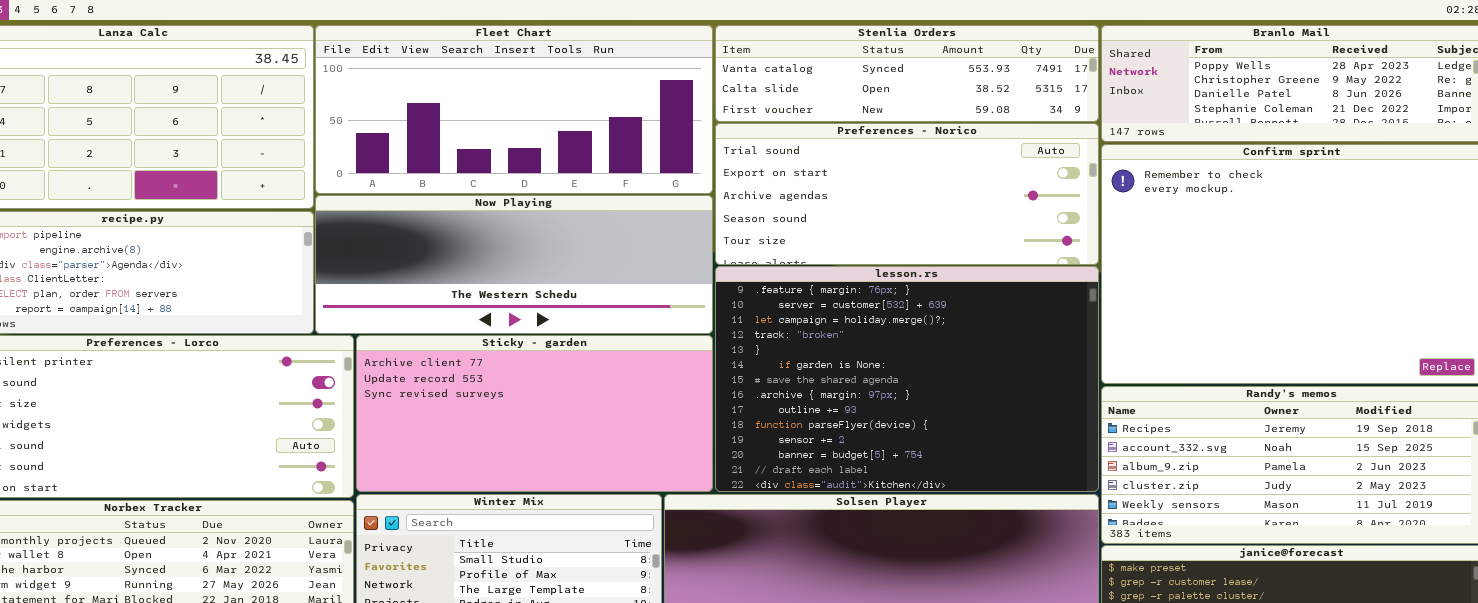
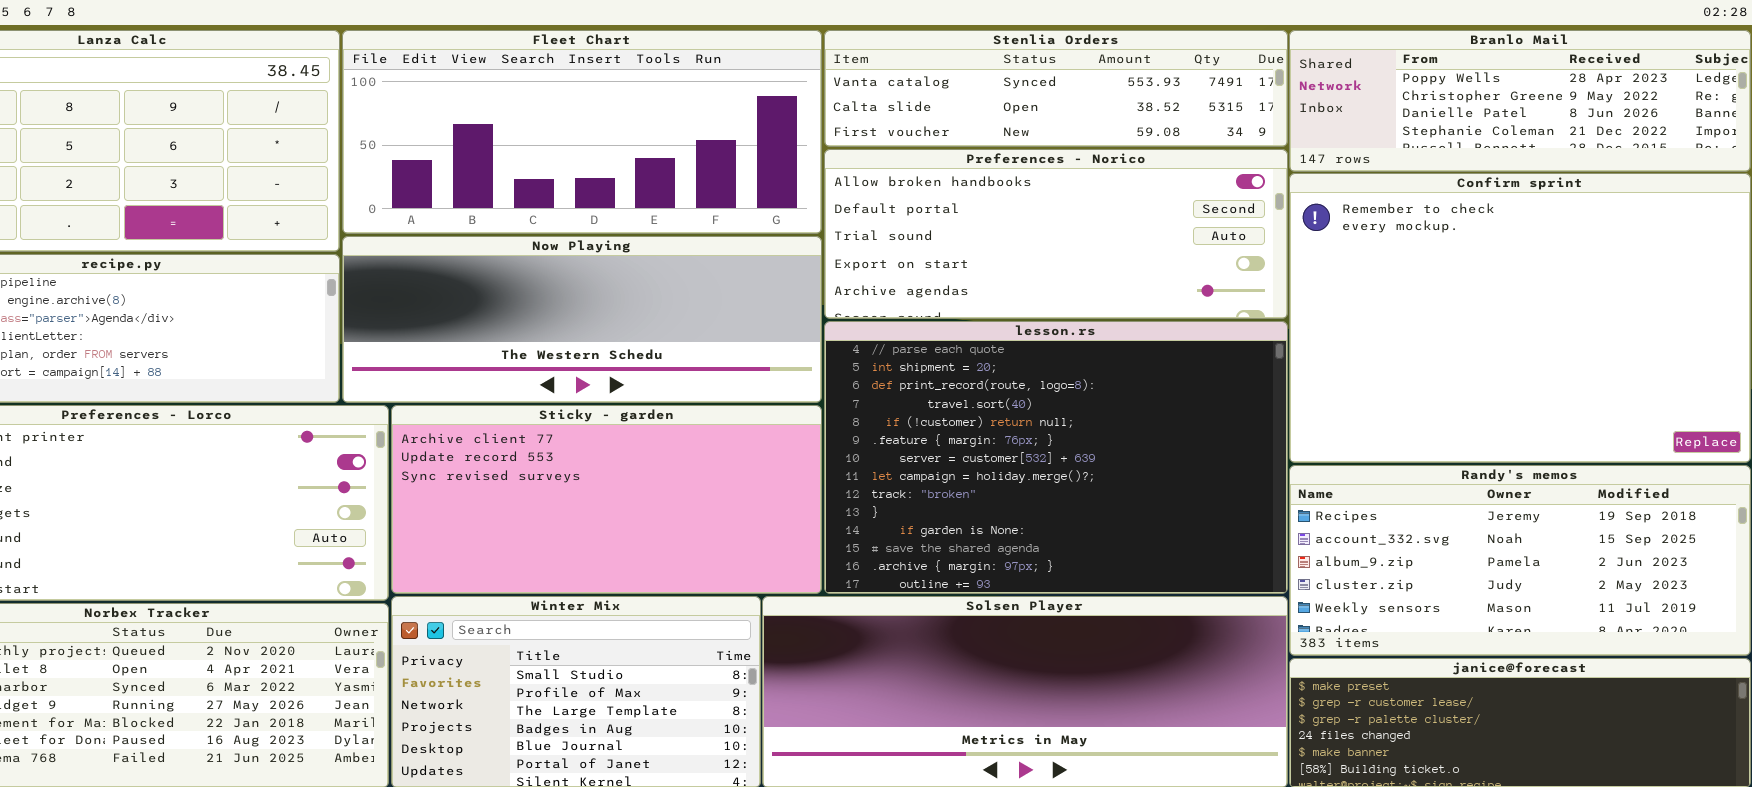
Preferences - Norico: [715,123,1099,265] -> [824,149,1288,319], scrolled up 2 rows
lesson.rs: [715,266,1099,492] -> [824,321,1288,594], scrolled up 5 rows

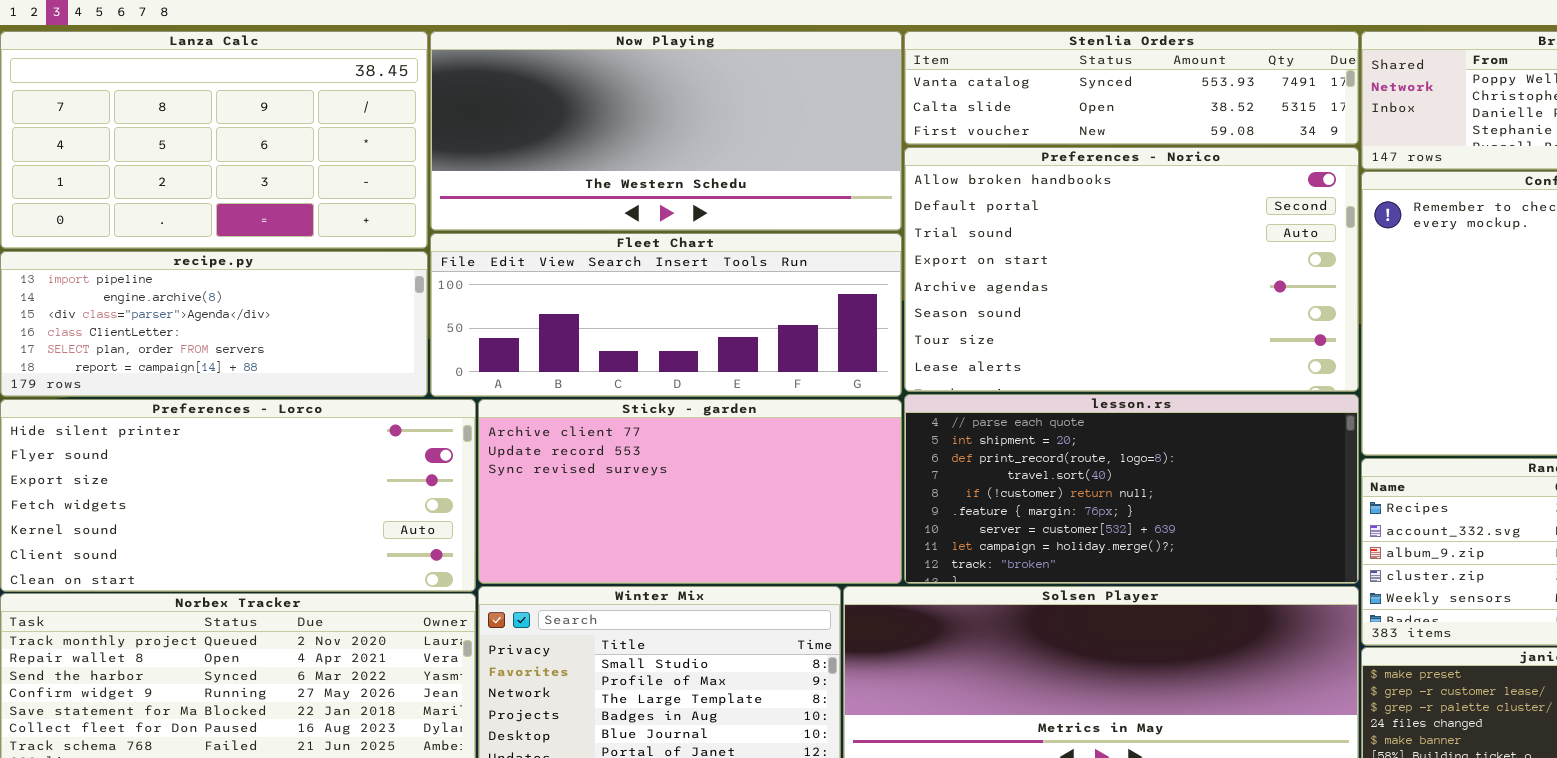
Fleet Chart: [342,30,822,234] -> [430,233,902,397], moved, resized
Preferences - Norico: [824,149,1288,319] -> [904,147,1359,392], resized
Now Playing: [342,236,822,403] -> [430,31,902,231], moved, resized
lesson.rs: [824,321,1288,594] -> [904,394,1359,584], resized

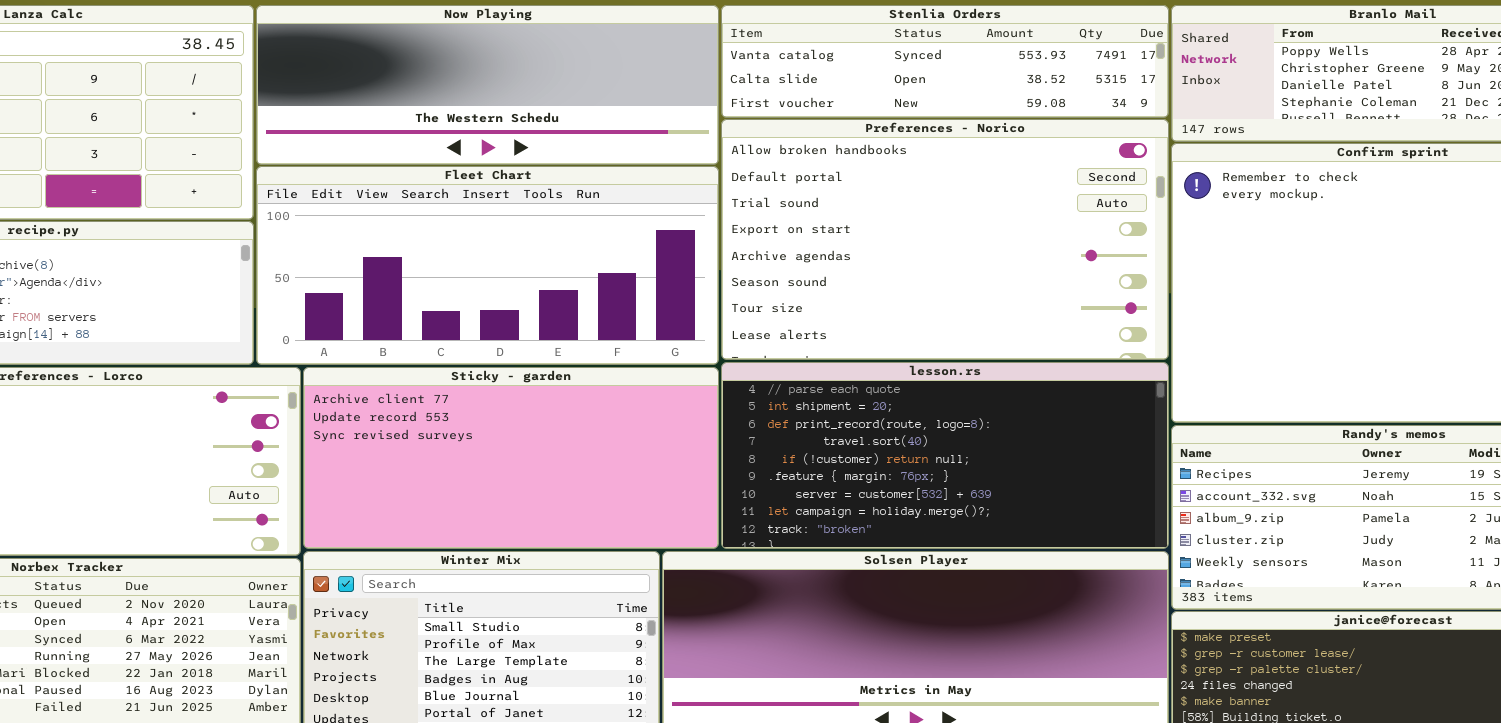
Now Playing: [430,31,902,231] -> [256,5,719,165], resized
Fleet Chart: [430,233,902,397] -> [256,166,719,365], resized

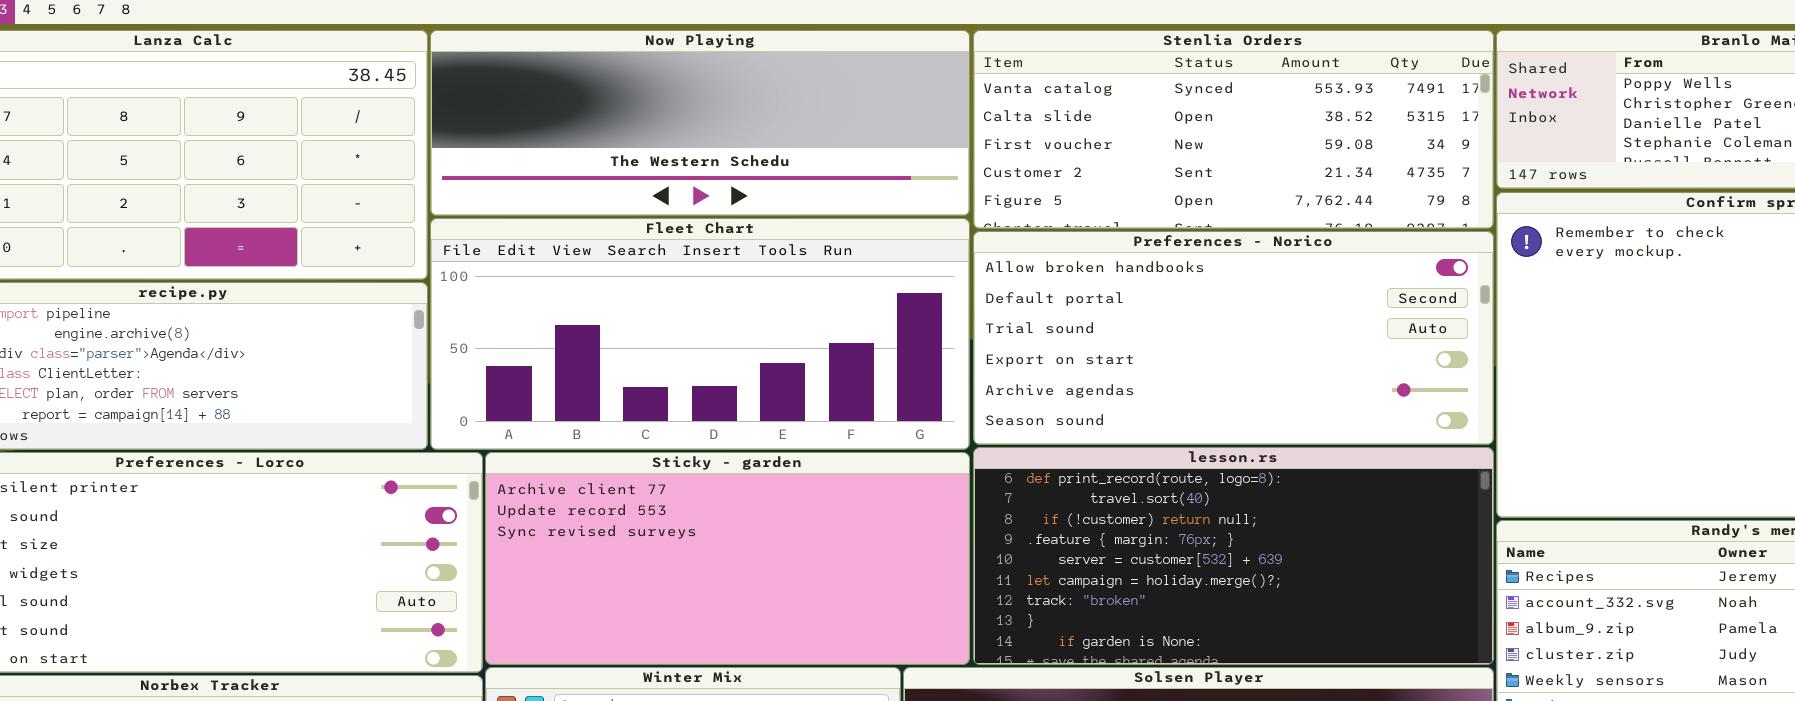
Stenlia Orders: [721,5,1169,118] -> [973,30,1494,229], resized
Preferences - Norico: [721,119,1169,360] -> [973,231,1494,445], resized
lesson.rs: [721,362,1169,549] -> [973,447,1494,665], scrolled down 2 rows

